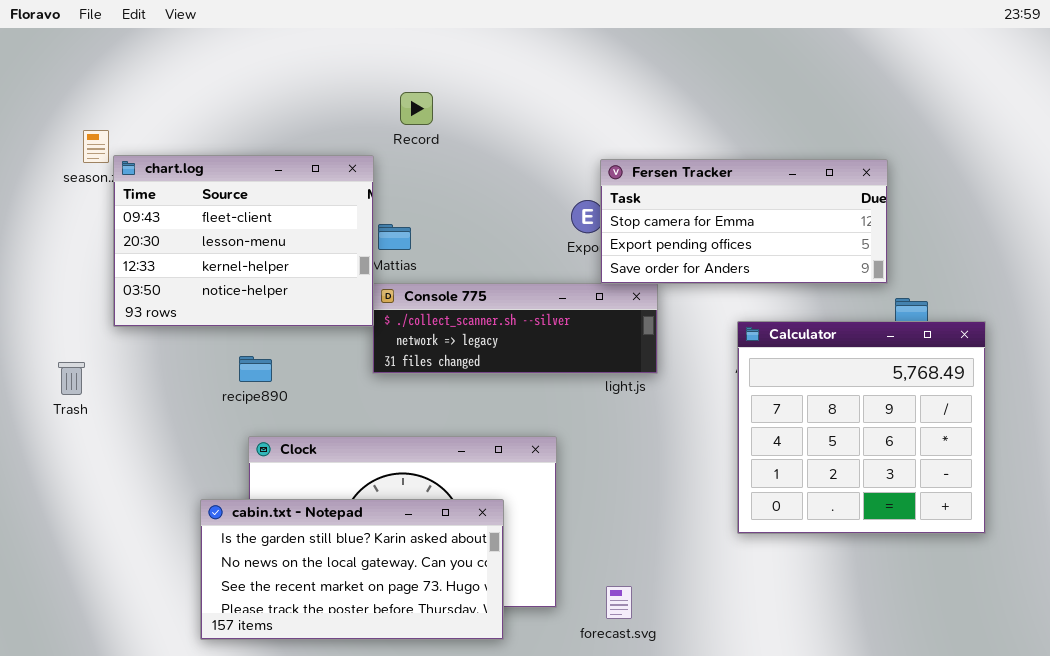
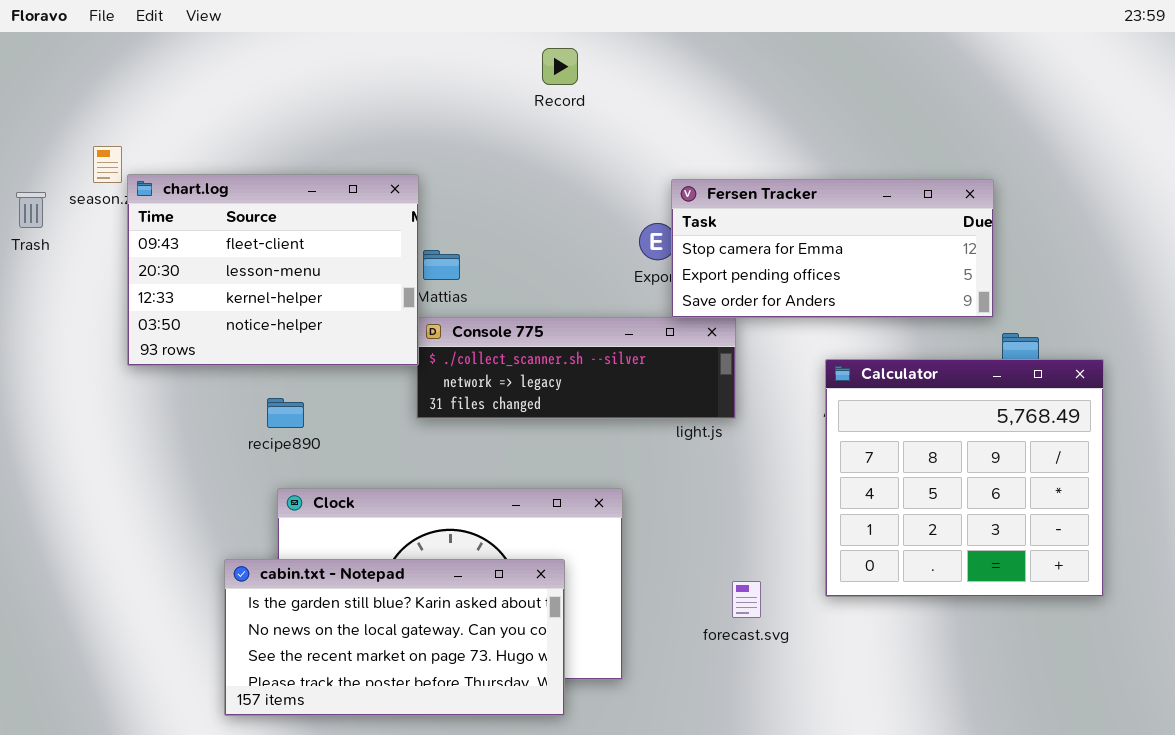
Record: [400,92,433,125] -> [542,48,578,85], moved
Trash: [58,362,85,395] -> [16,192,46,228], moved
forecast.svg: [606,586,632,619] -> [732,581,761,618], moved

